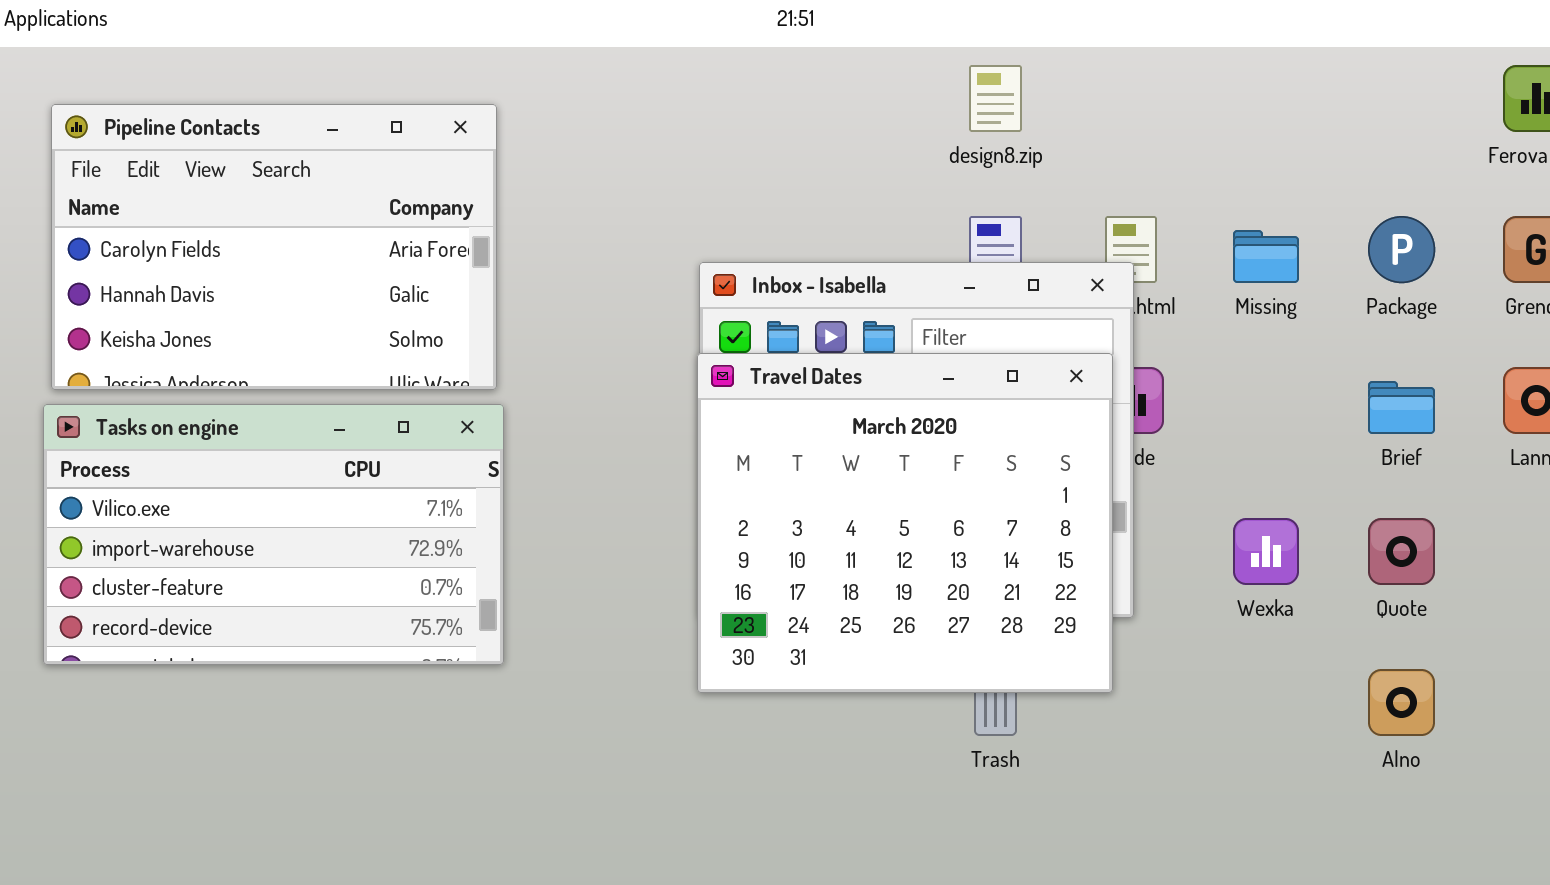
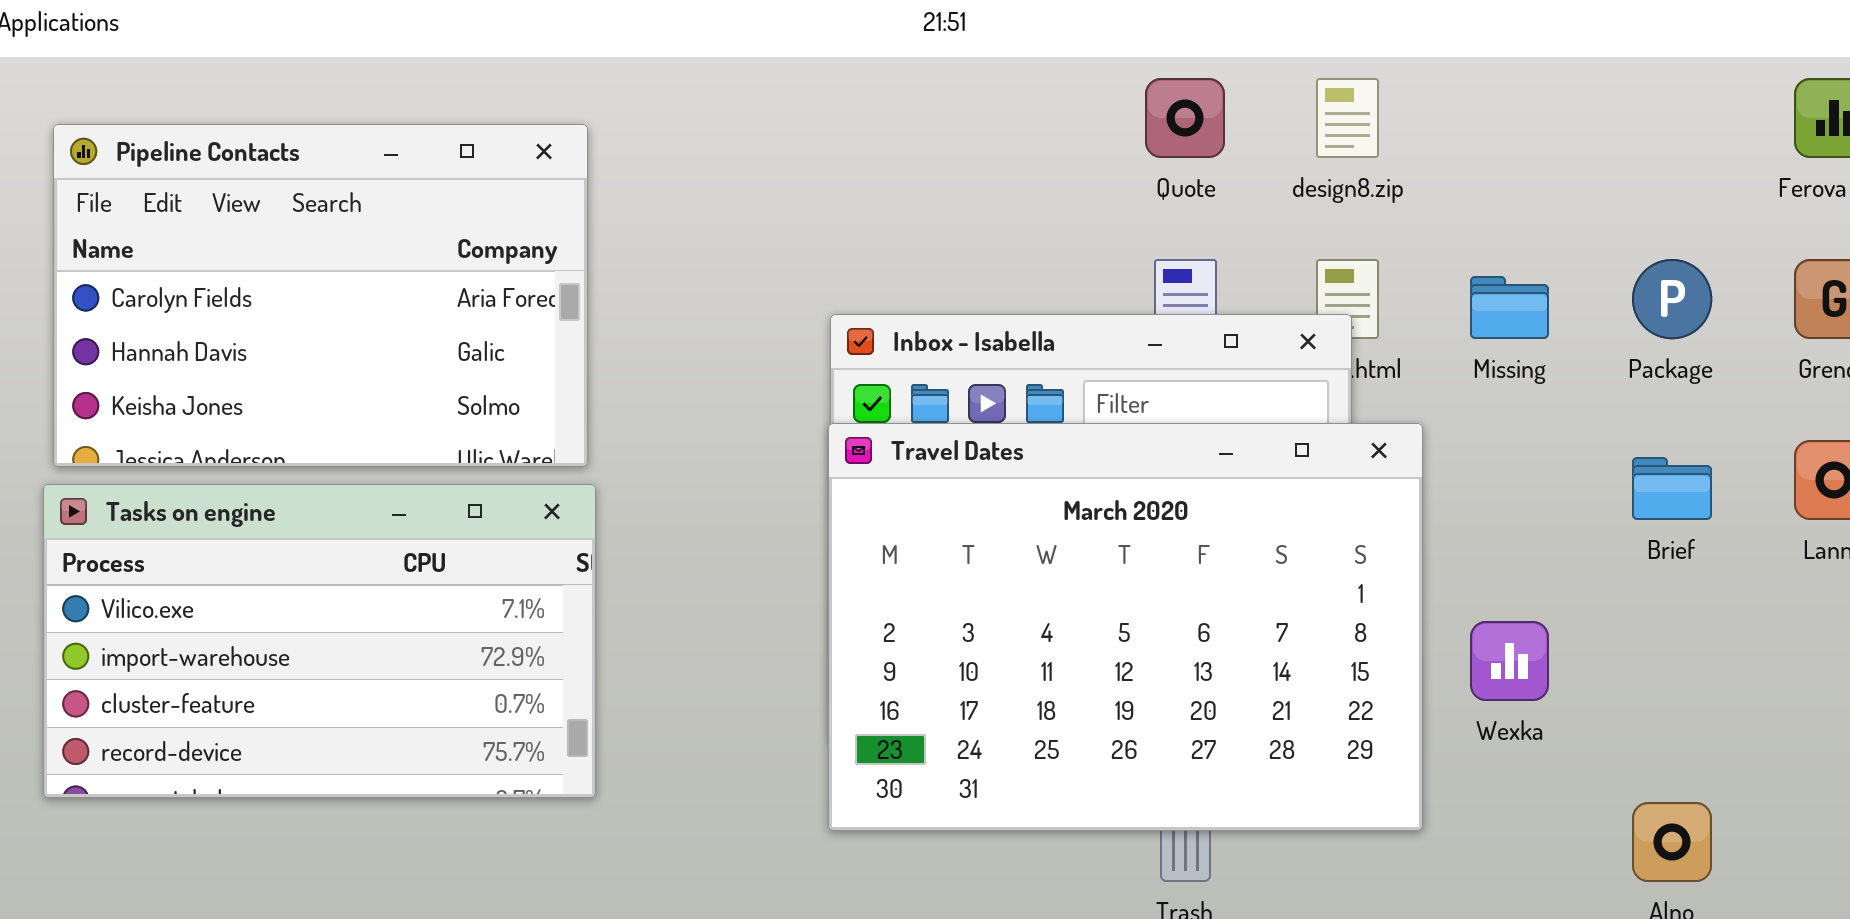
design8.zip: [969,65,1022,132] -> [1316,78,1379,158], moved
Travel Dates: [697,353,1113,693] -> [828,423,1423,831], resized
Quote: [1368,518,1435,585] -> [1145,78,1225,158], moved

